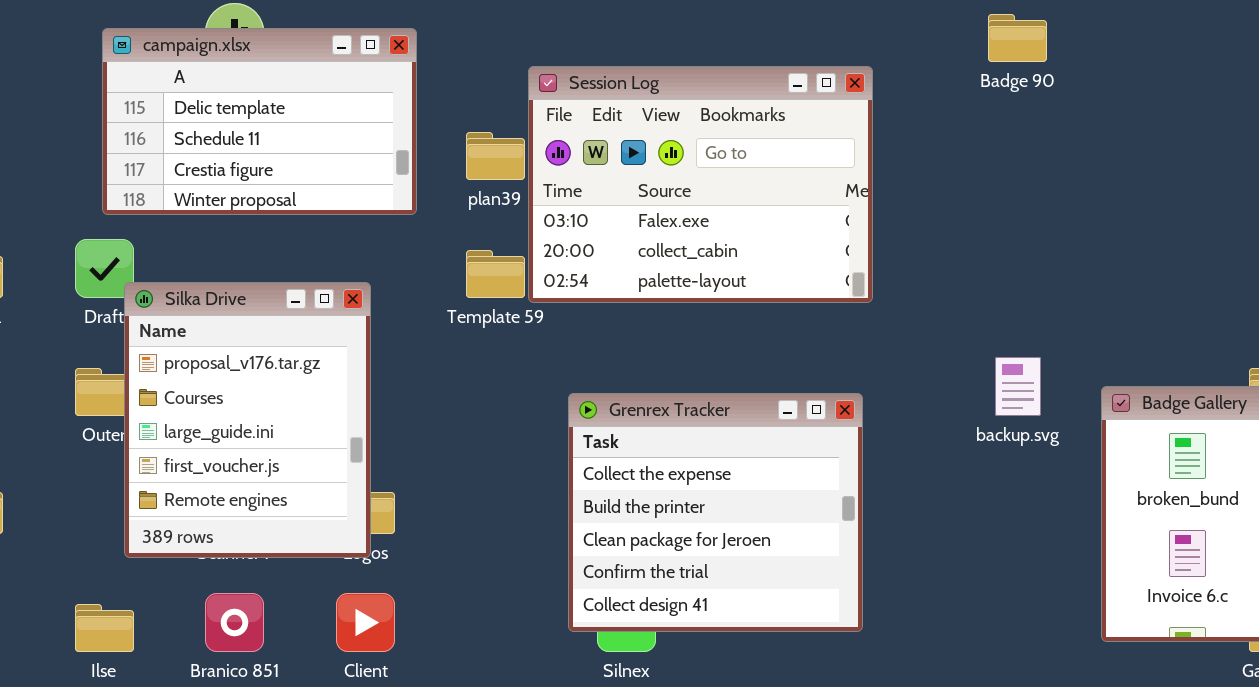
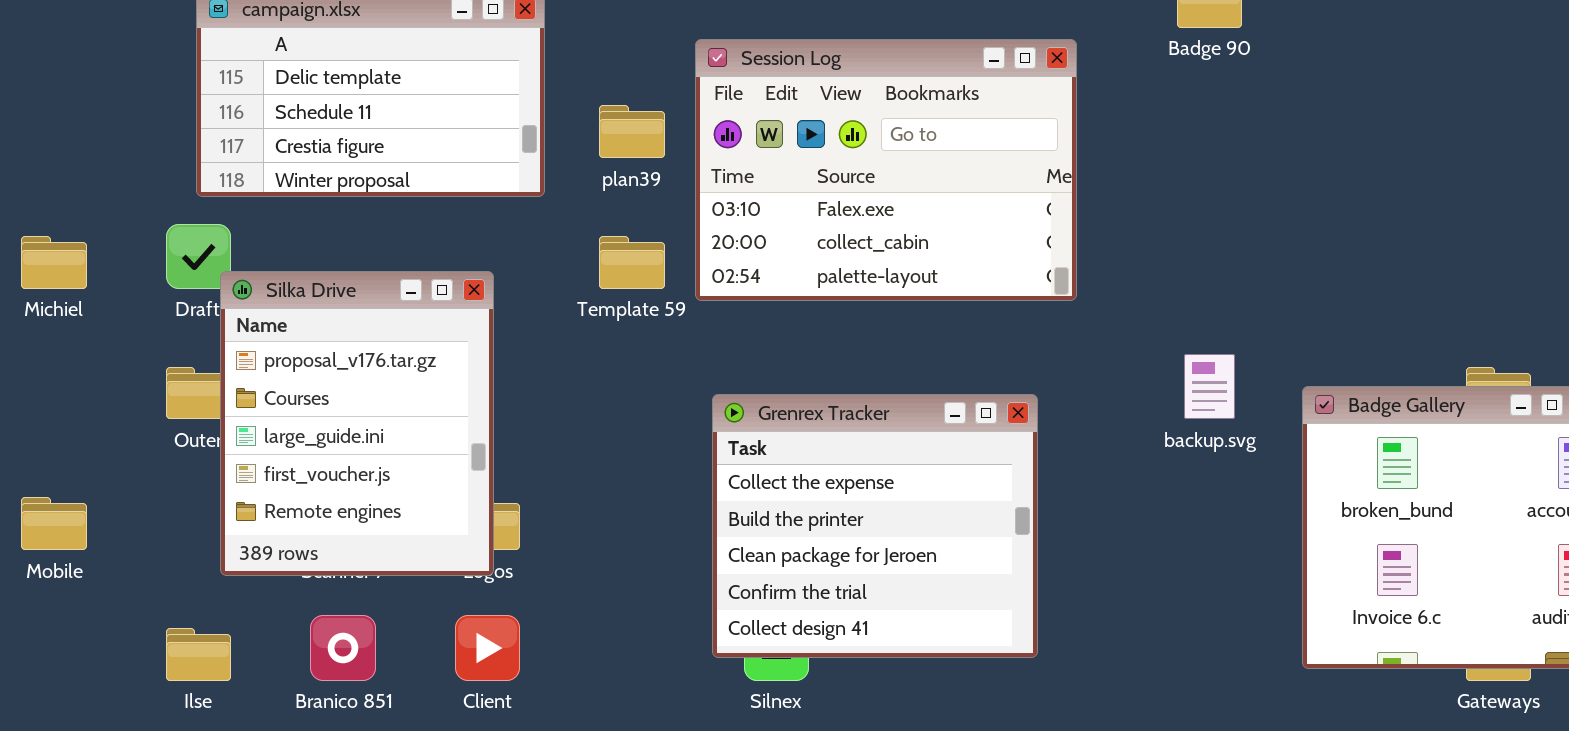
Session Log: [528,66,873,303] -> [695,39,1077,301], moved

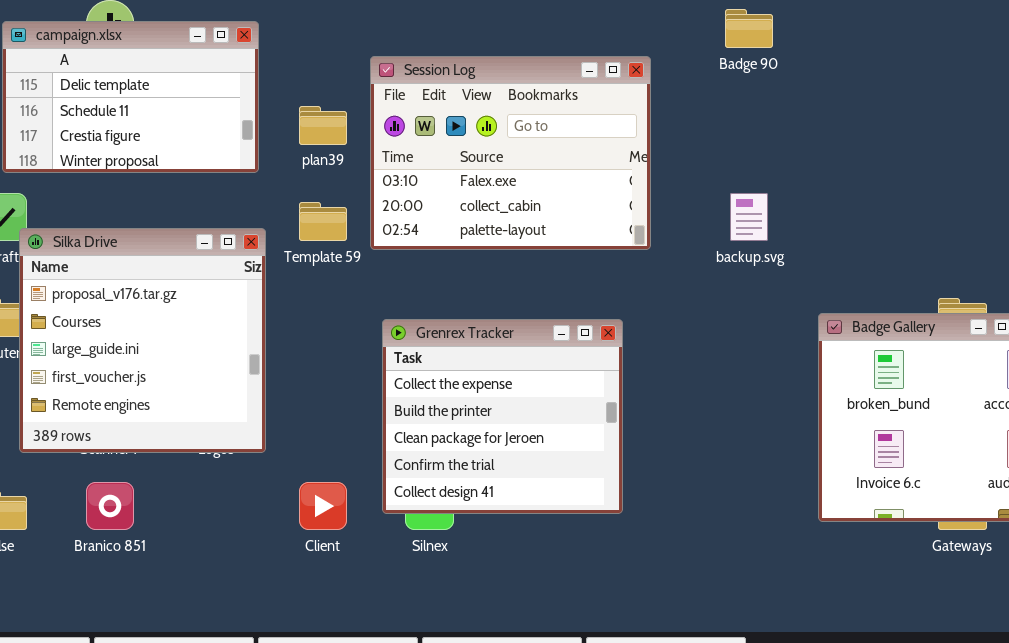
Silka Drive: [220,271,494,576] -> [19,228,266,453], resized
backup.svg: [1184,354,1235,419] -> [730,193,768,241], moved
Client: [455,615,520,681] -> [299,482,347,530], moved

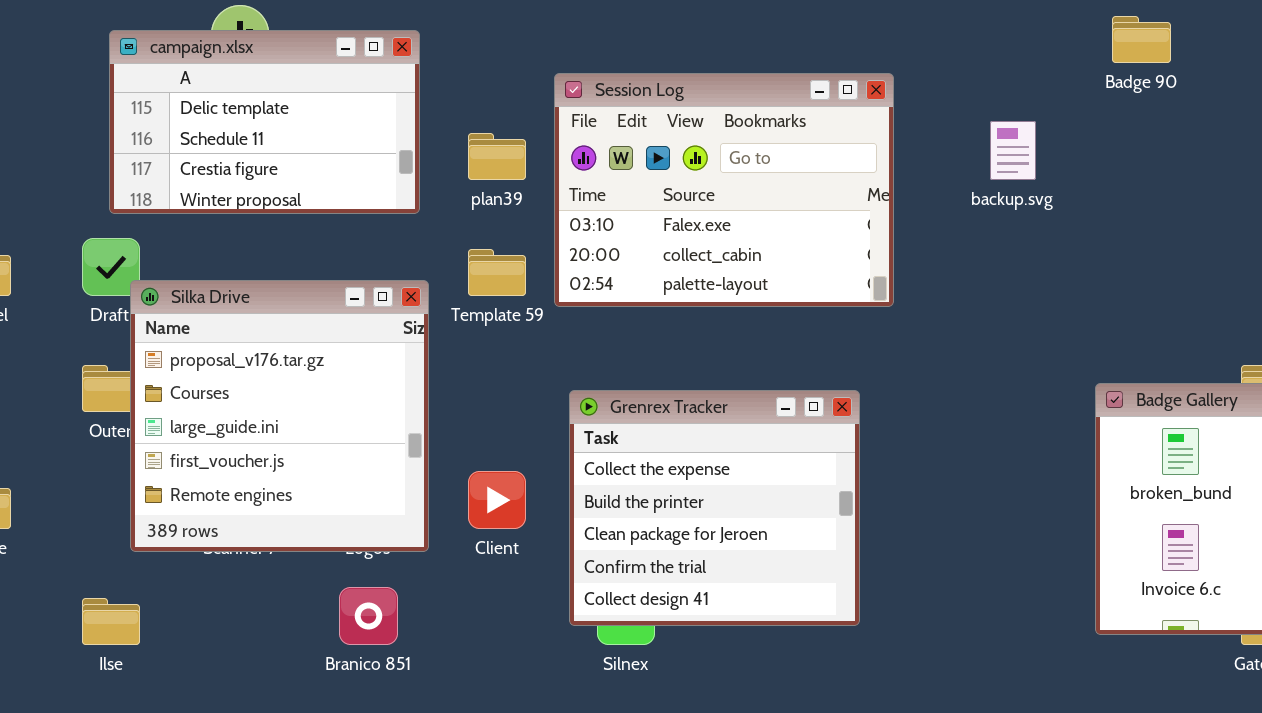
Badge 90: [725,9,773,48] -> [1112,16,1171,63], moved
backup.svg: [730,193,768,241] -> [990,121,1036,180], moved
Branico 851: [86,482,134,530] -> [339,587,398,645], moved
Client: [299,482,347,530] -> [468,471,526,529], moved

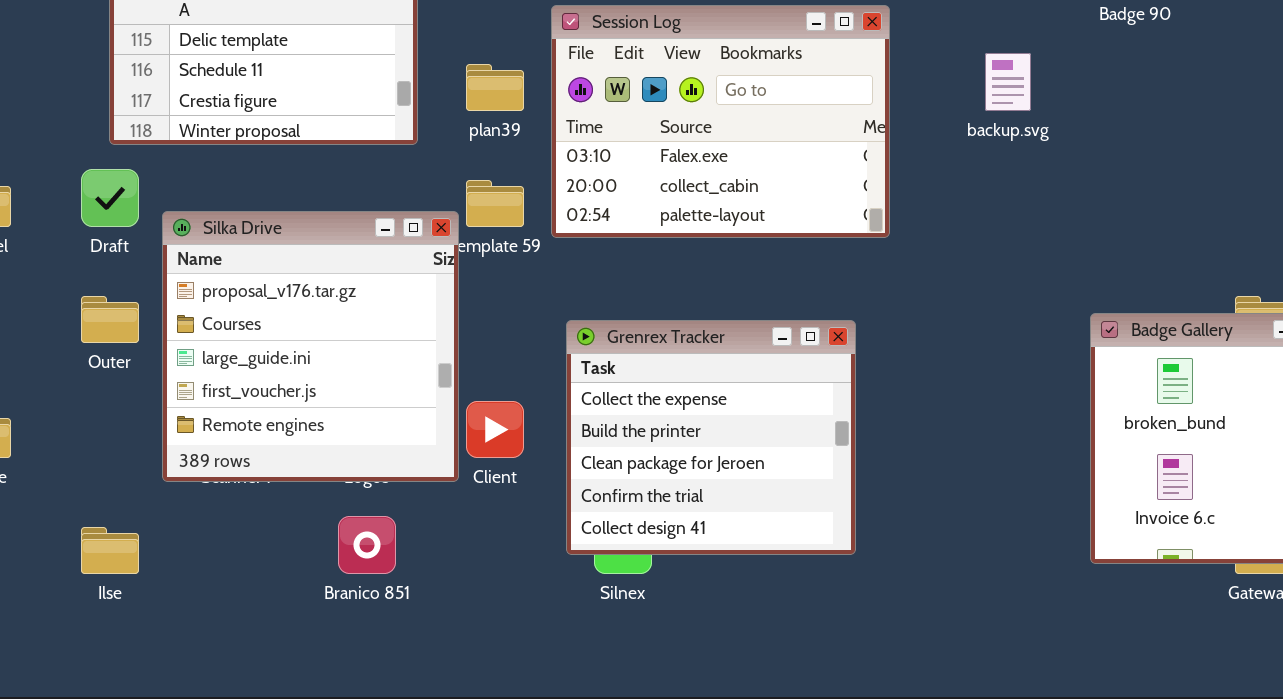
Silka Drive: [130,280,429,552] -> [162,211,459,482], moved

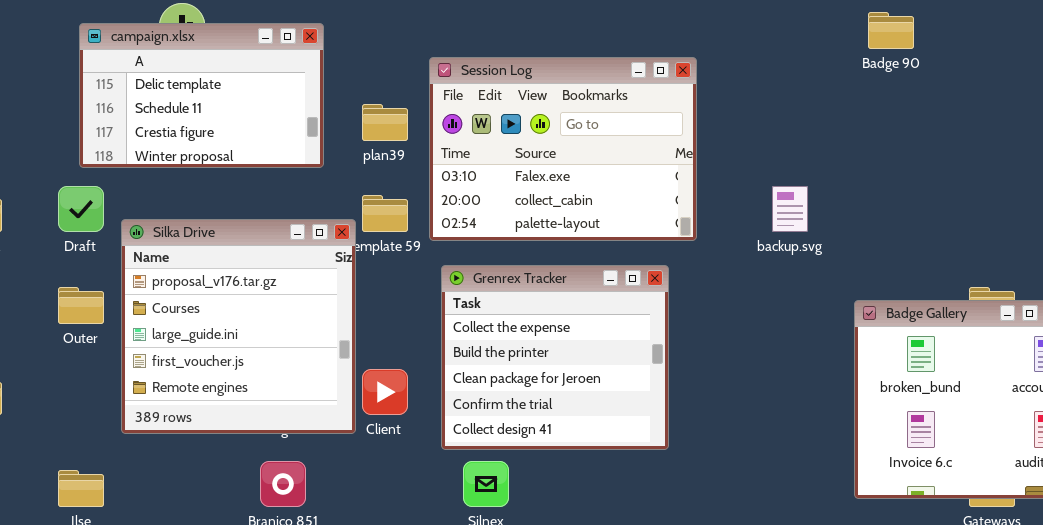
backup.svg: [985,53,1031,111] -> [772,186,808,232], moved
Grenrex Tracker: [566,320,856,555] -> [441,265,669,450], moved

